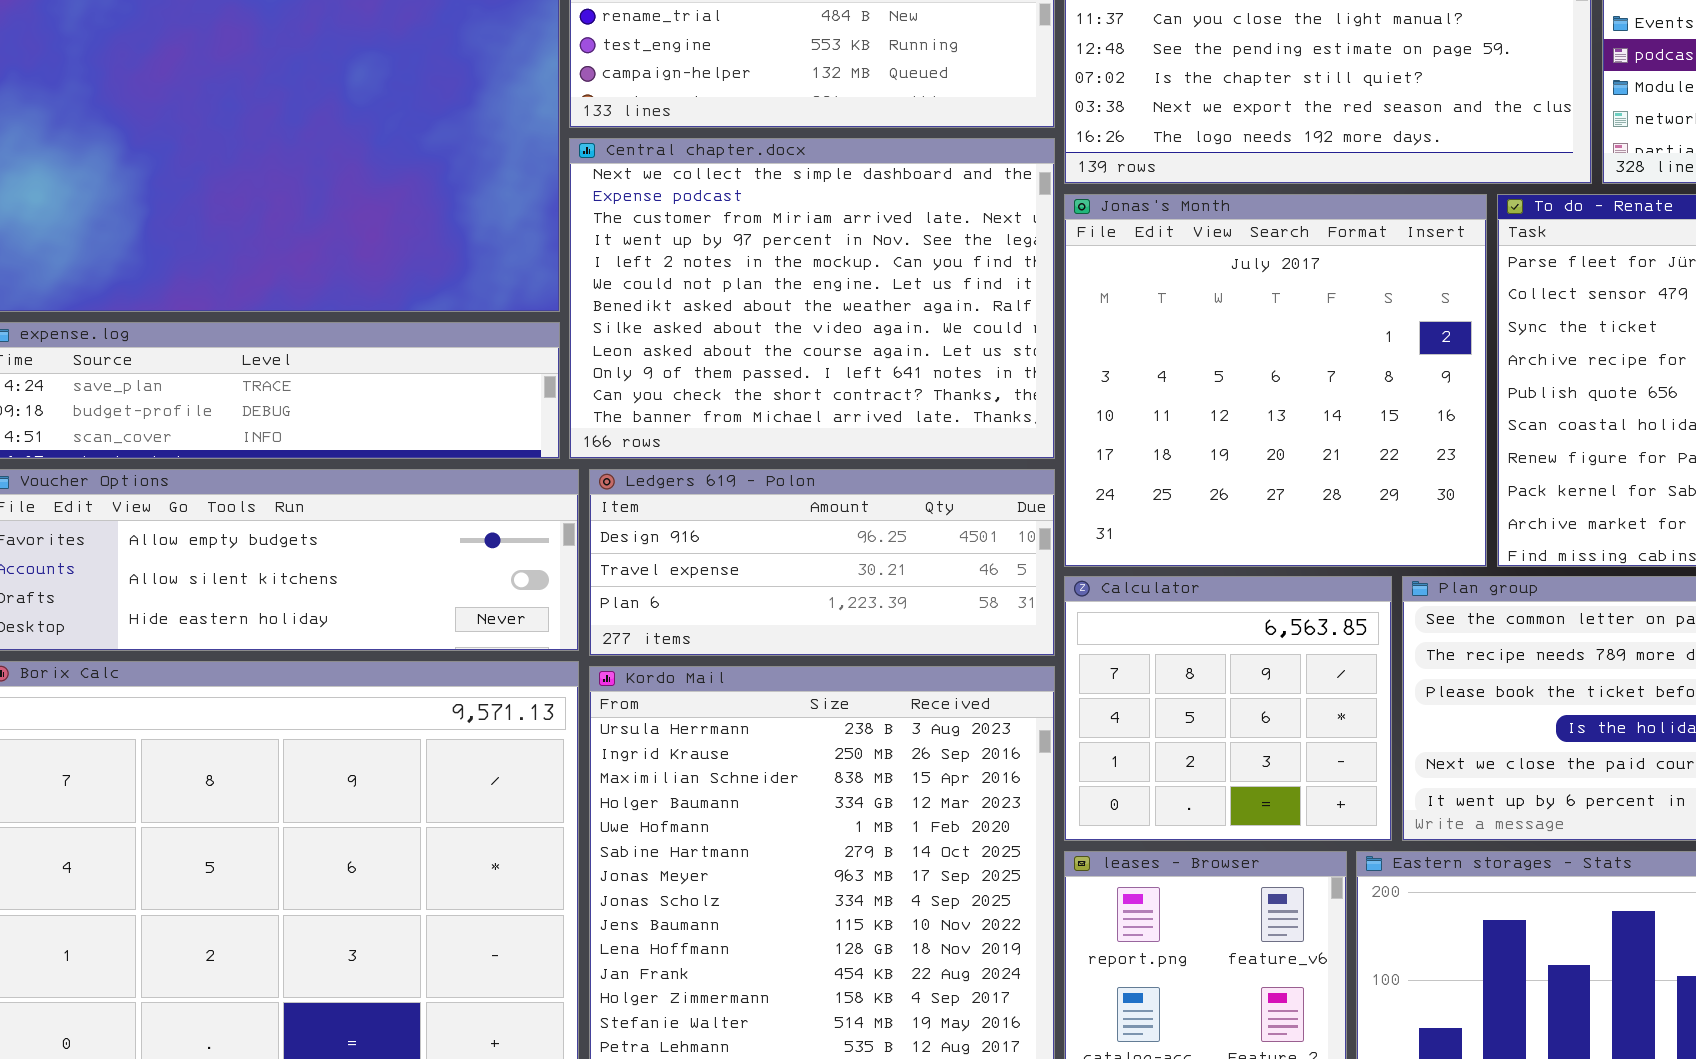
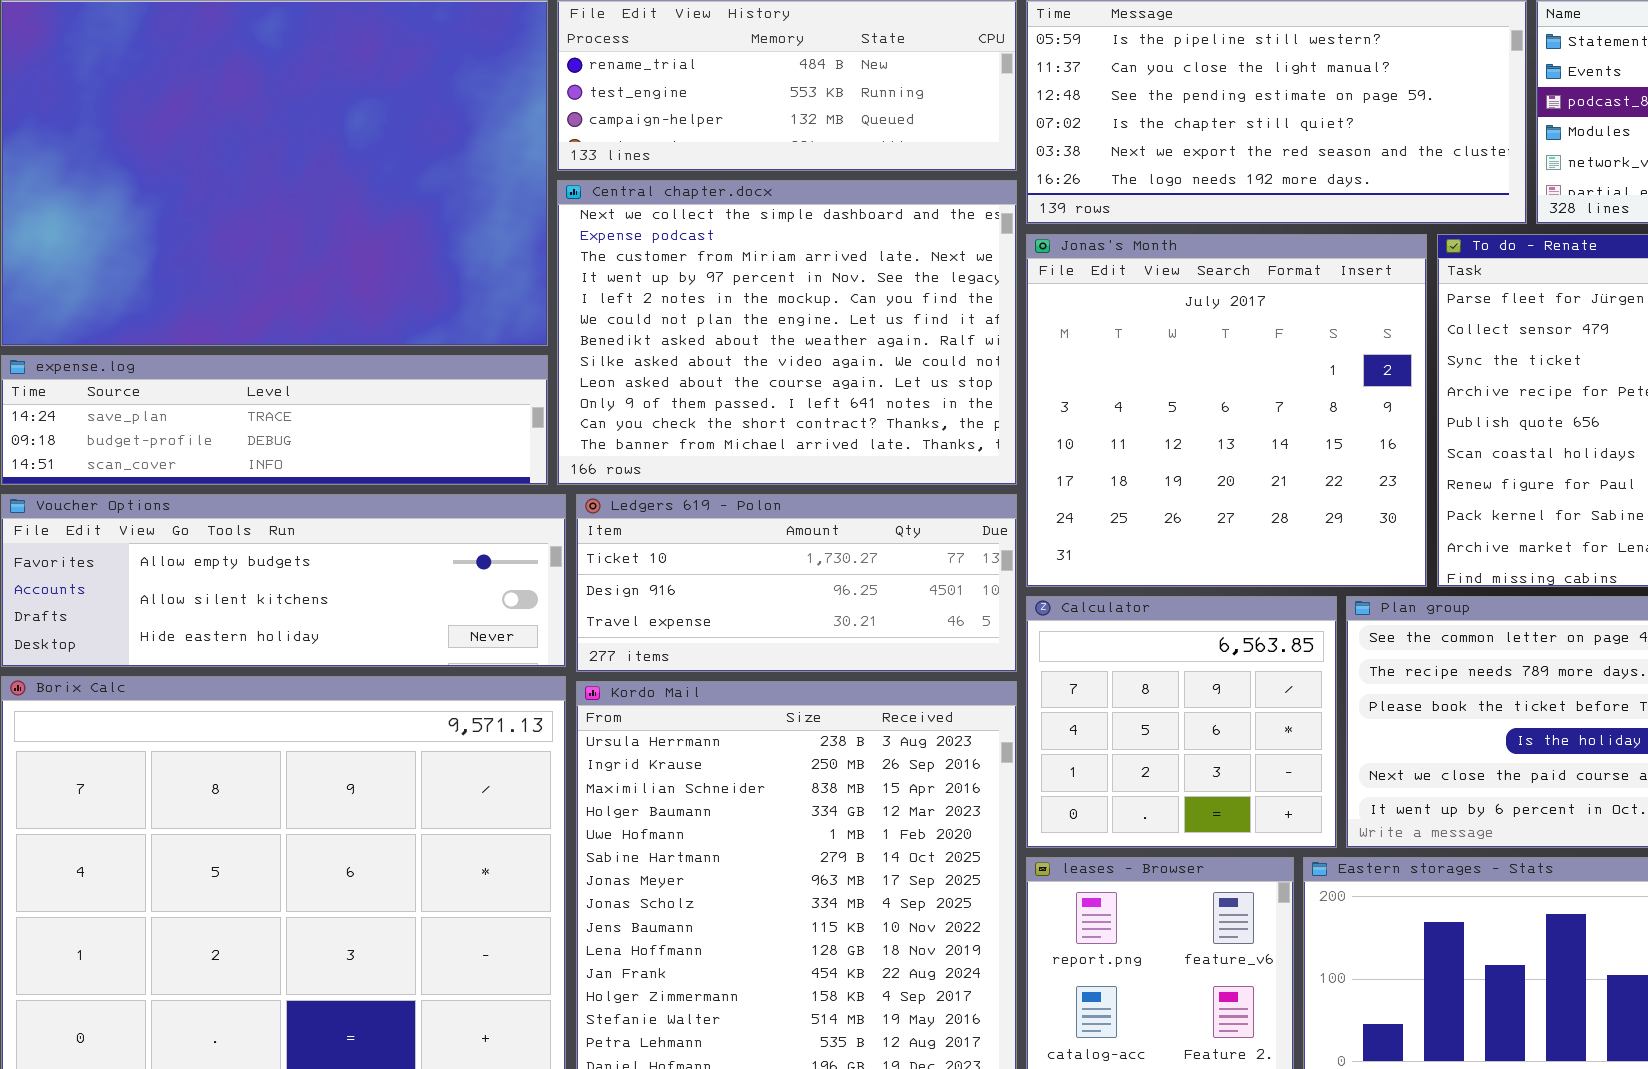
Ledgers 619 - Polon: [589,469,1055,656] -> [576,494,1017,672], scrolled up 1 row

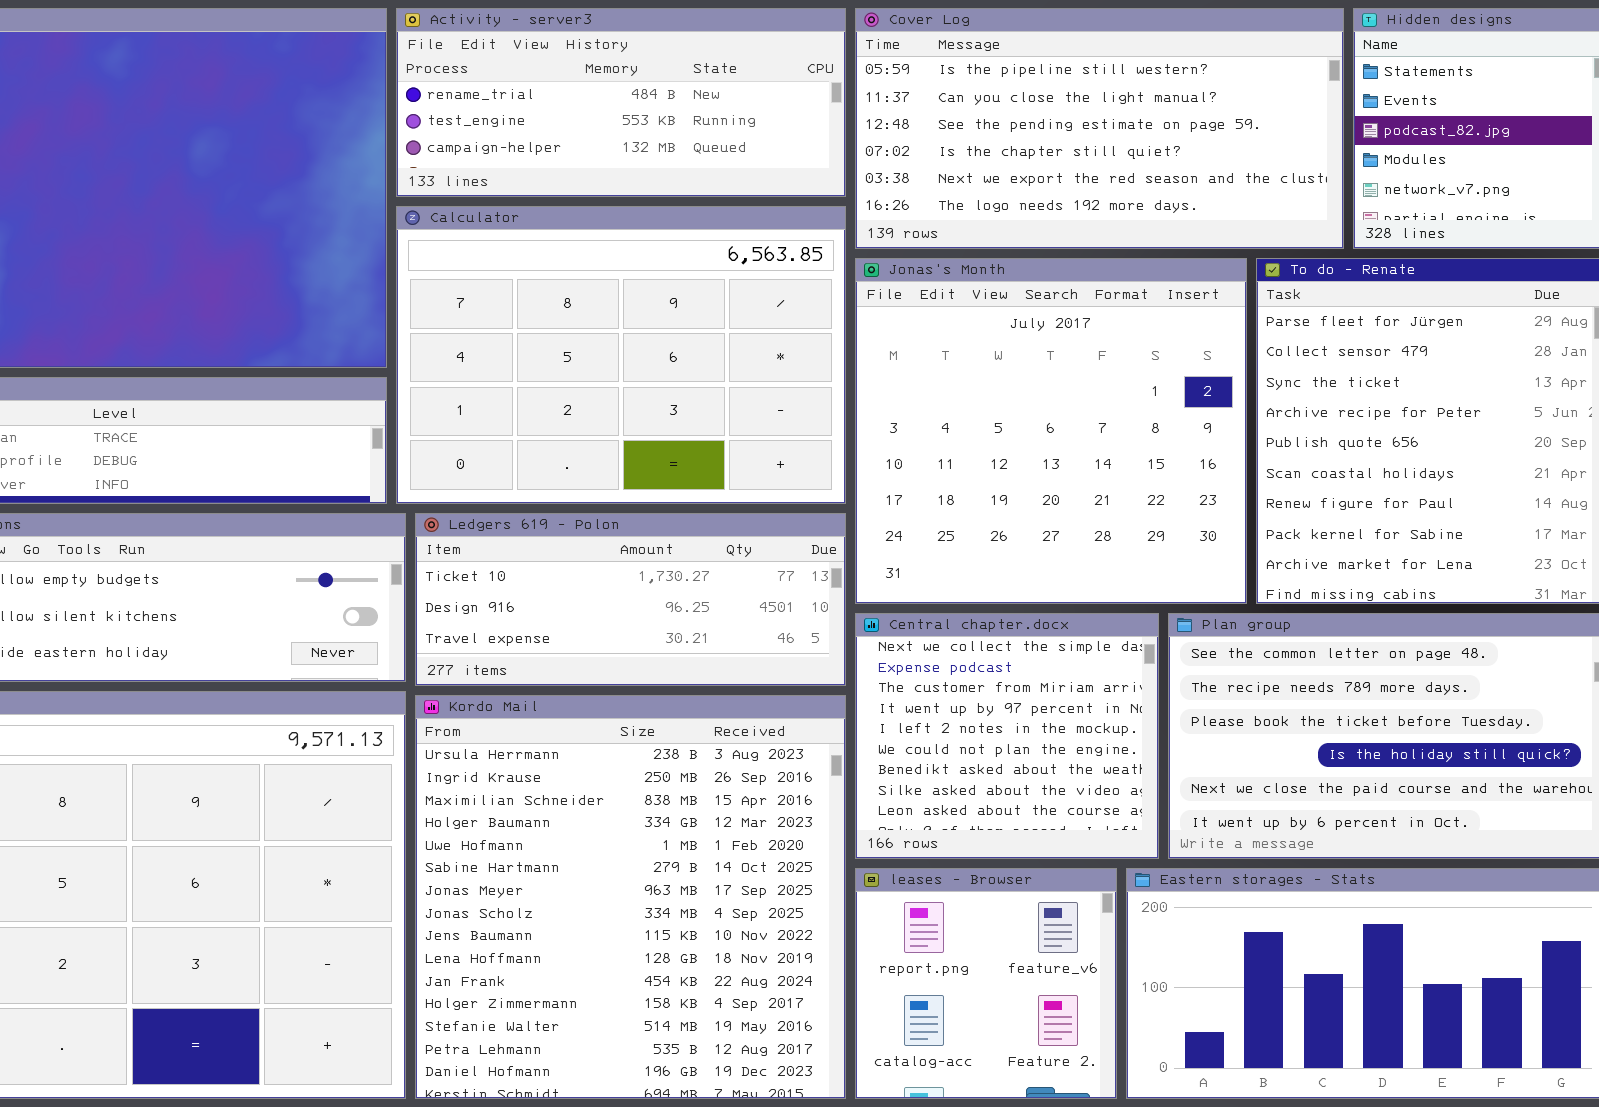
Central chapter.docx: [557,180,1017,485] -> [855,613,1159,859], moved, resized
Calculator: [1026,596,1337,848] -> [396,206,846,504], moved, resized

